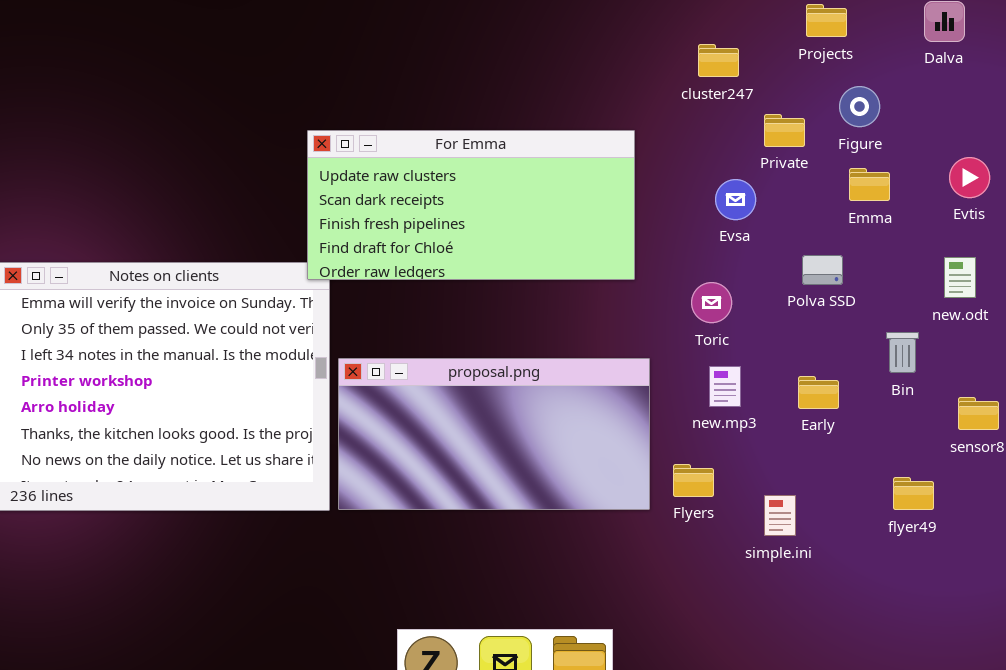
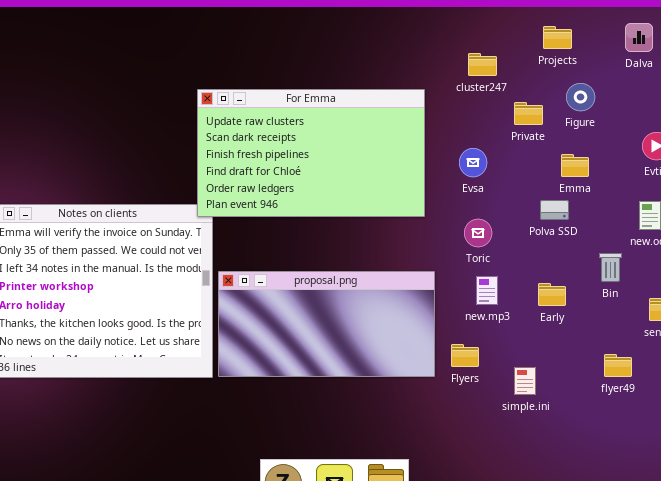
For Emma: [307,130,635,280] -> [197,89,425,217], resized
Emma: [849,168,890,201] -> [561,154,589,177], moved
Evsa: [715,179,756,220] -> [459,148,487,177], moved

